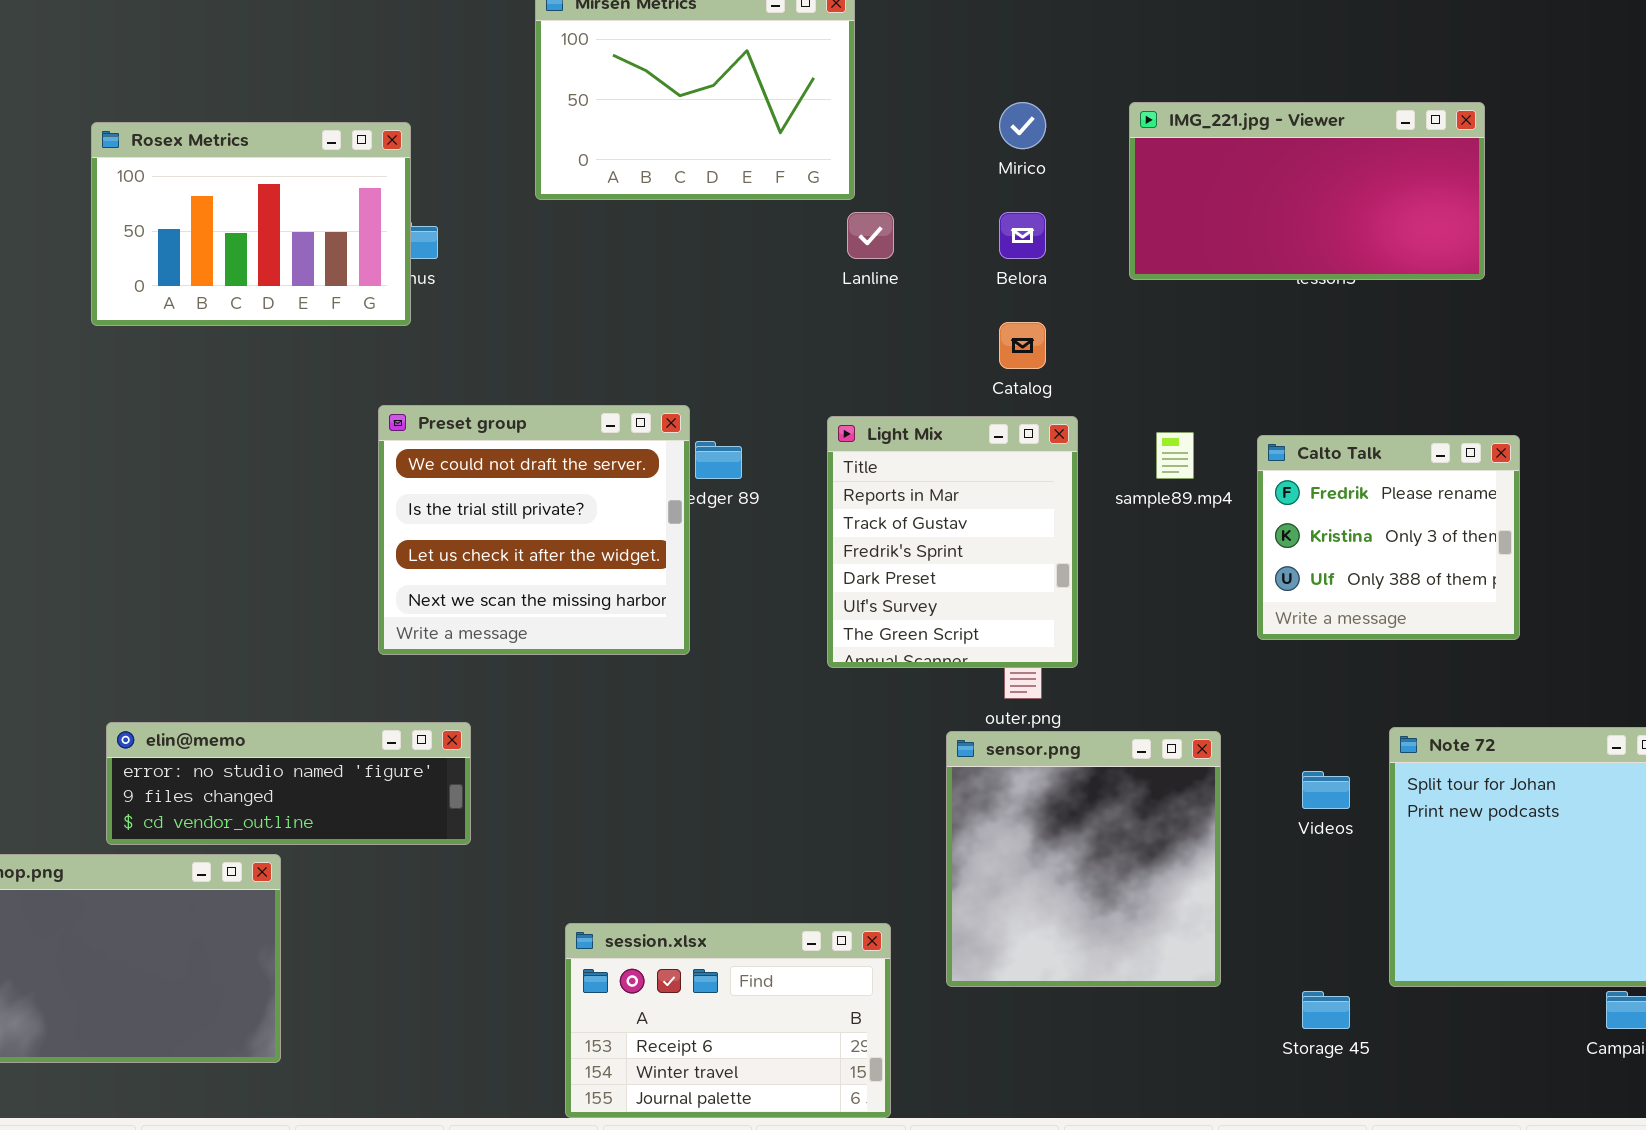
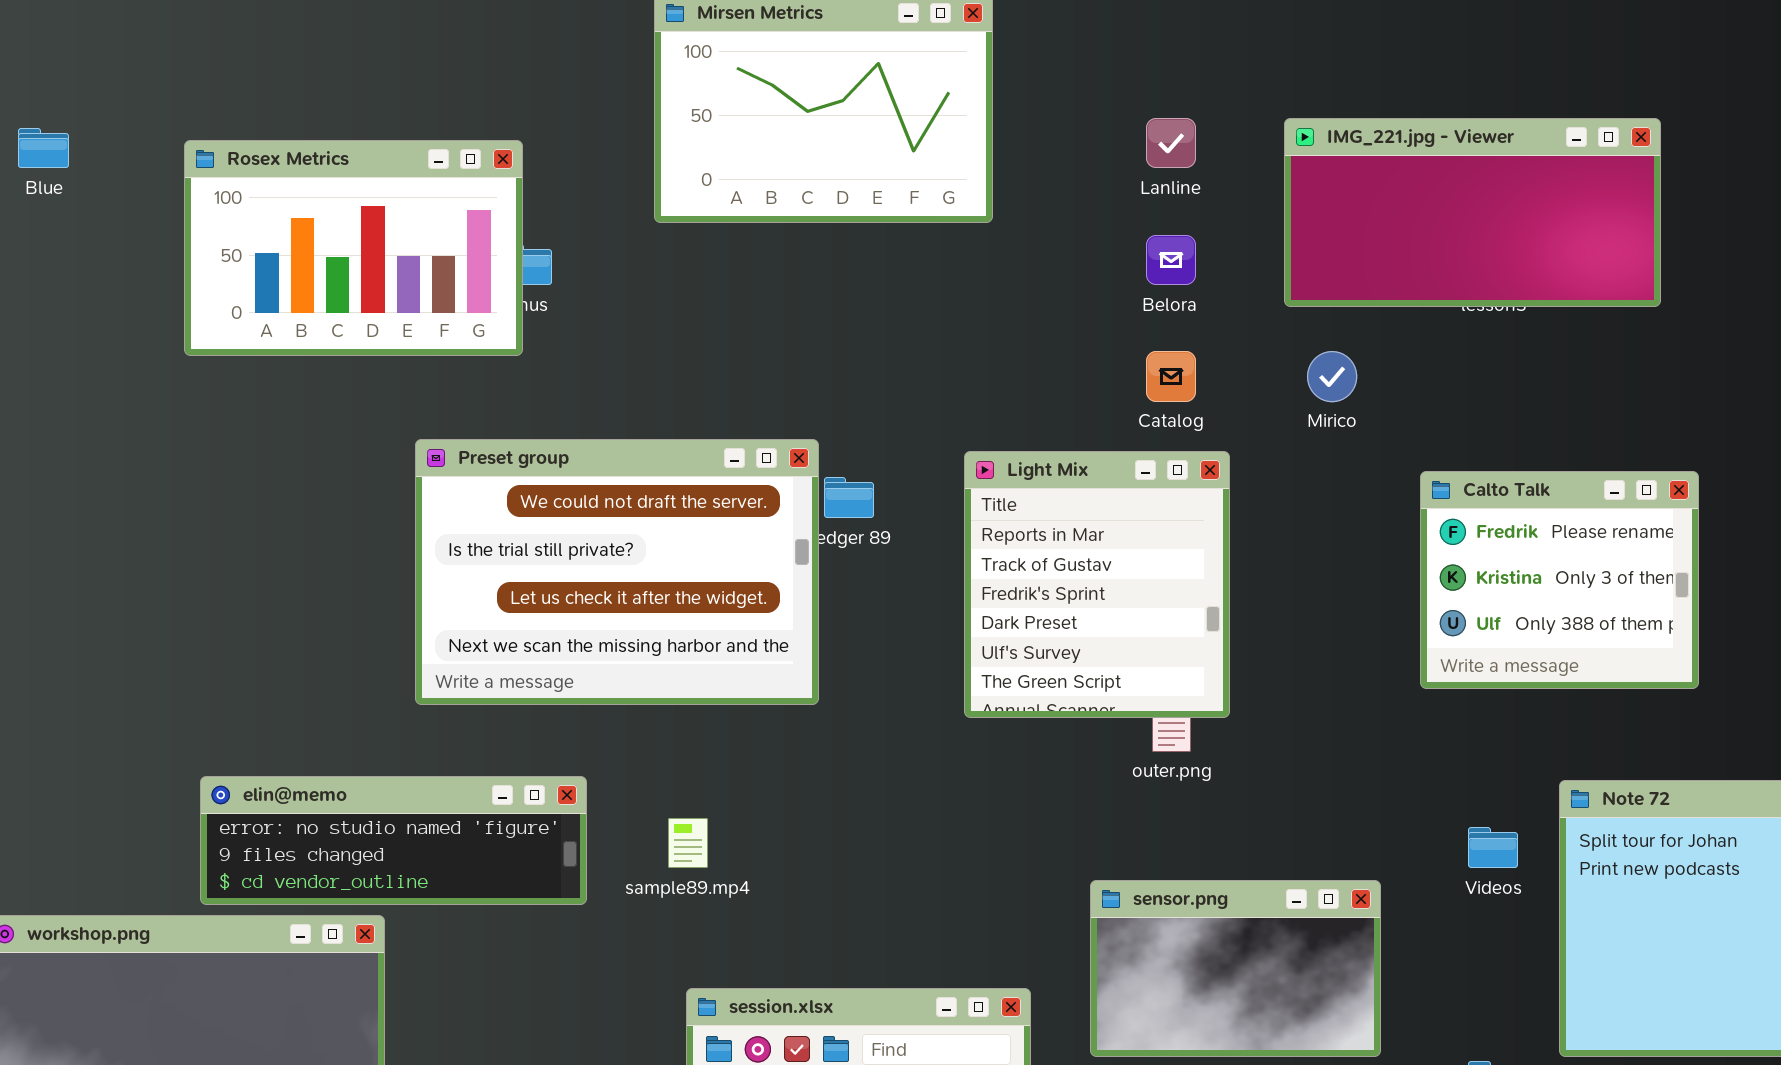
Mirico: [999,102,1046,149] -> [1307,351,1357,402], moved
Lanline: [847,212,894,259] -> [1146,118,1196,168], moved
Preset group: [378,405,690,655] -> [415,439,819,705], resized
sample89.mp4: [1156,432,1194,479] -> [668,818,708,868], moved
sensor.png: [946,731,1221,987] -> [1090,880,1381,1057], resized

